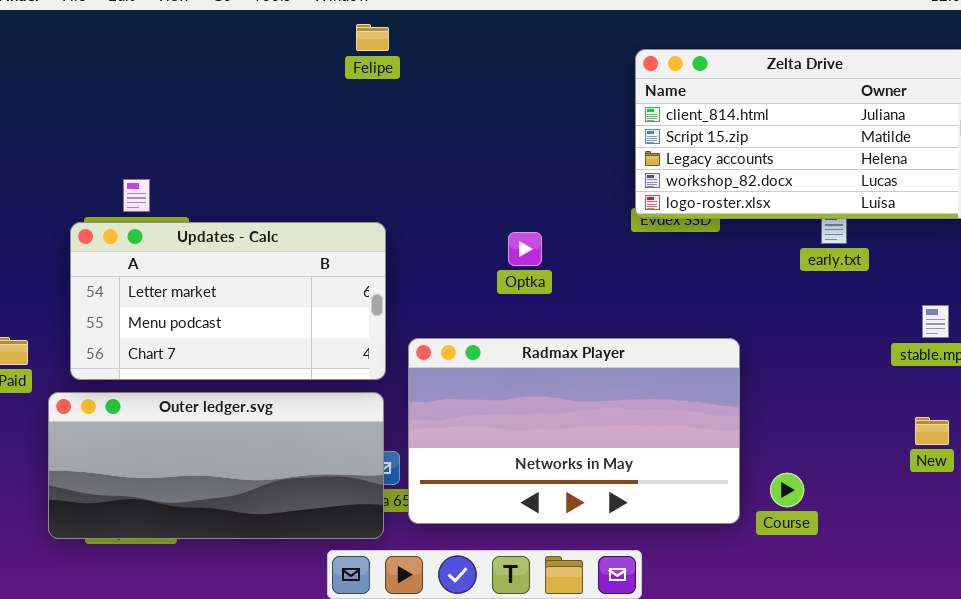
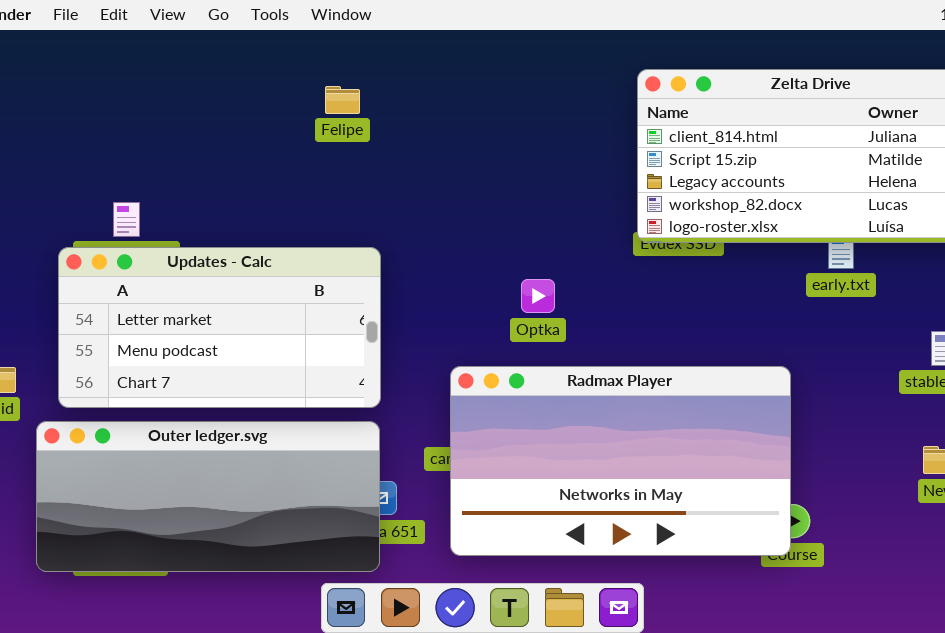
Felipe: [356,24,389,51] -> [325,86,360,114], moved
Optka: [508,232,542,266] -> [521,279,555,313], moved
Radmax Player: [408,338,740,524] -> [450,366,791,556], moved

